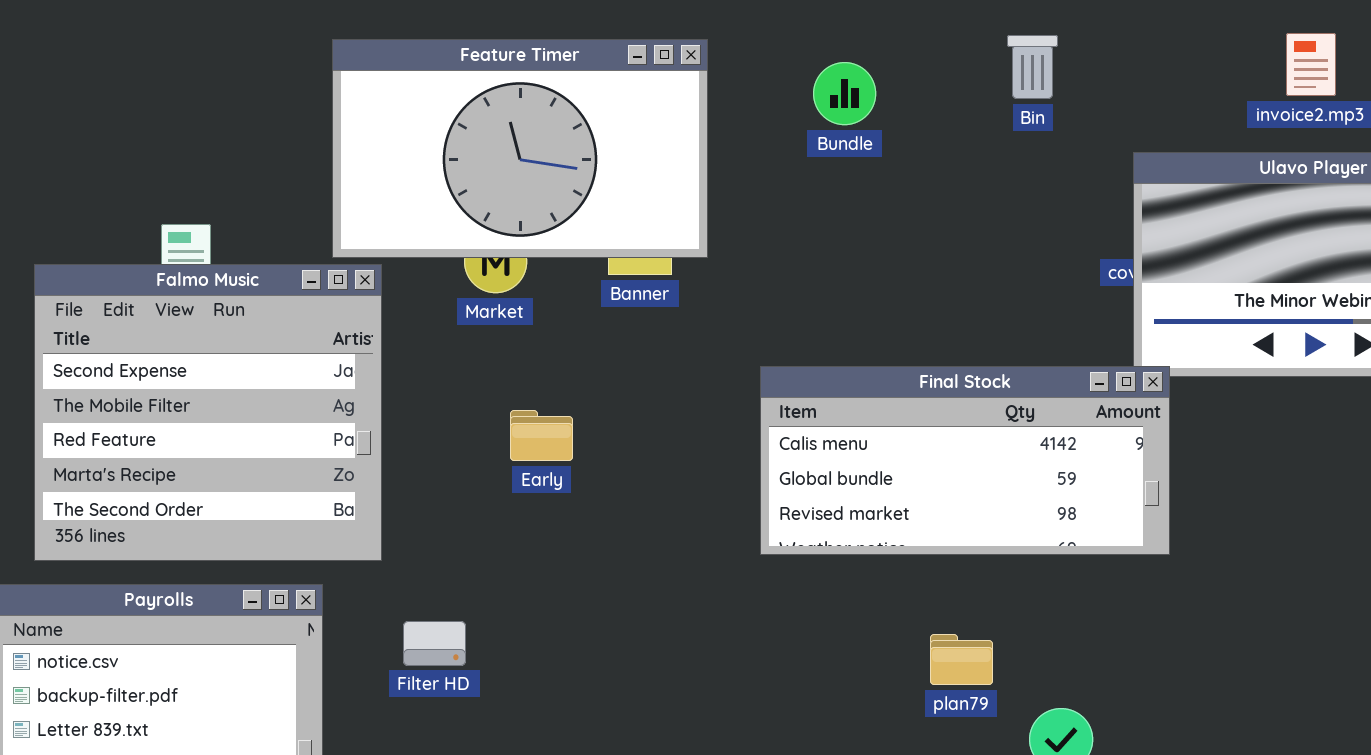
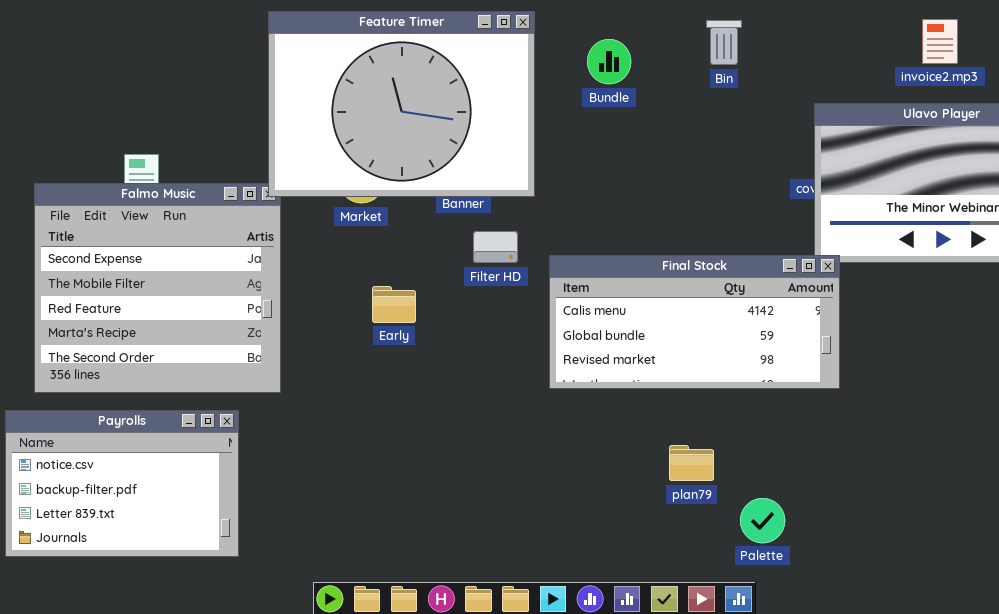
Bin: [1007,35,1058,99] -> [706,20,742,65], moved
Feature Timer: [332,39,708,258] -> [268,11,535,197], moved, resized
Filter HD: [403,621,466,666] -> [473,231,518,263], moved

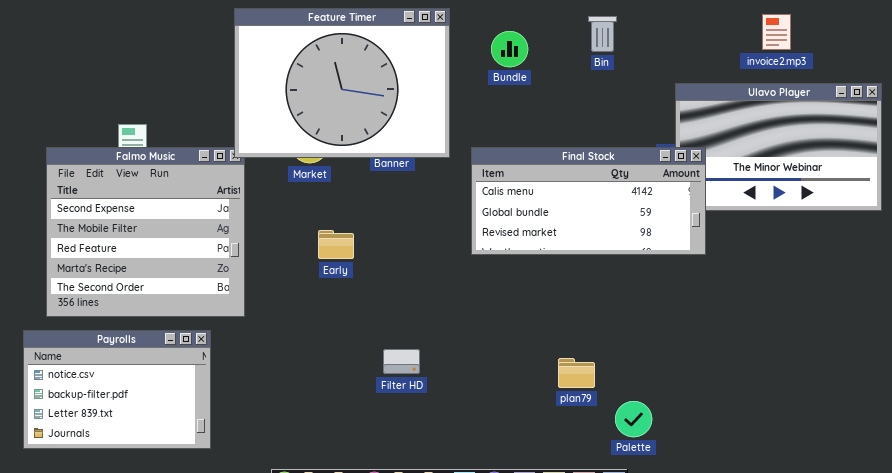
Filter HD: [473,231,518,263] -> [383,349,420,374], moved
Final Stock: [549,255,840,389] -> [471,147,706,255], moved

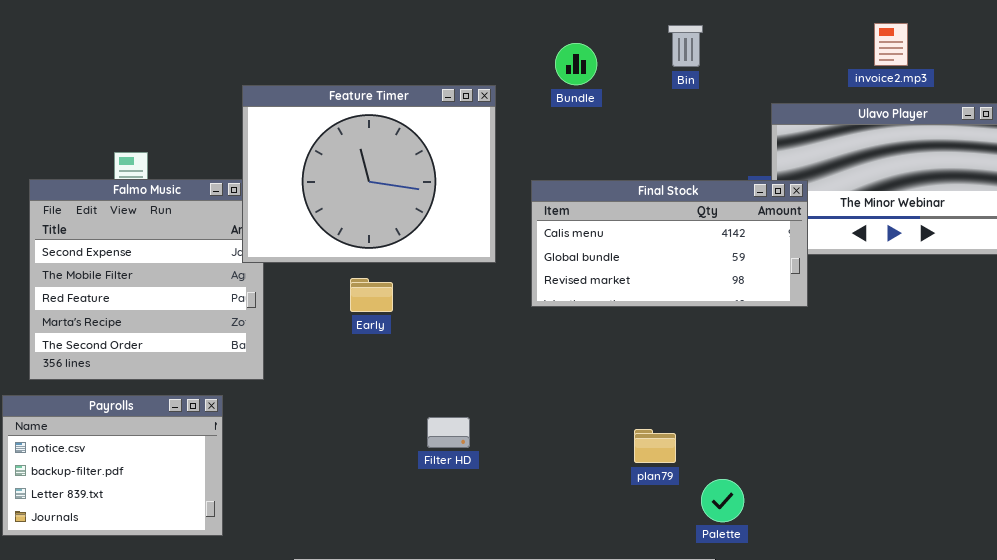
Feature Timer: [234,8,450,158] -> [242,85,496,263], moved

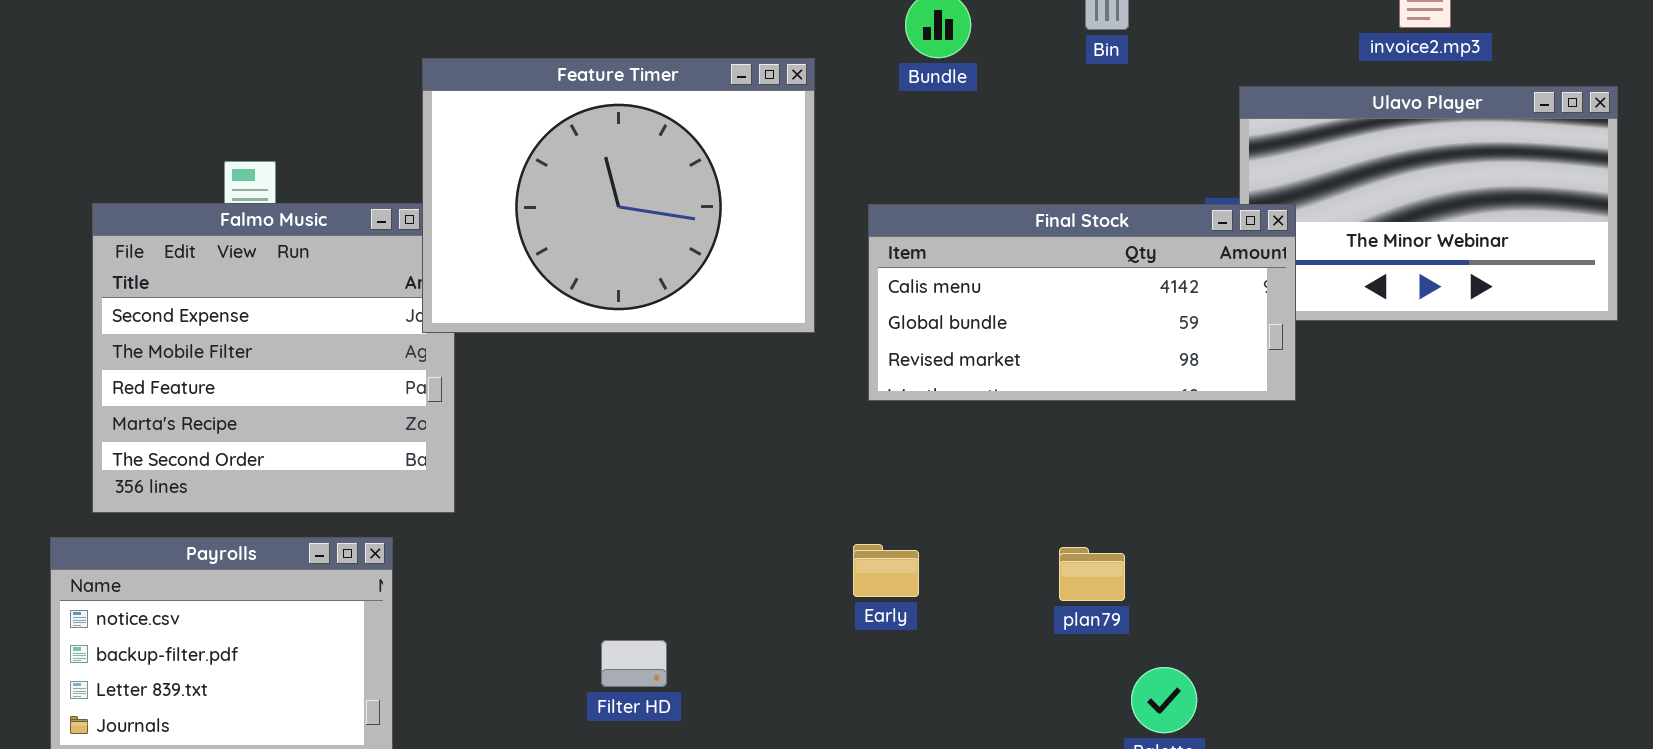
Early: [350,278,393,312] -> [853,544,919,597], moved
Filter HD: [427,417,470,448] -> [601,640,667,687], moved
plan79: [634,429,676,463] -> [1059,547,1125,601], moved

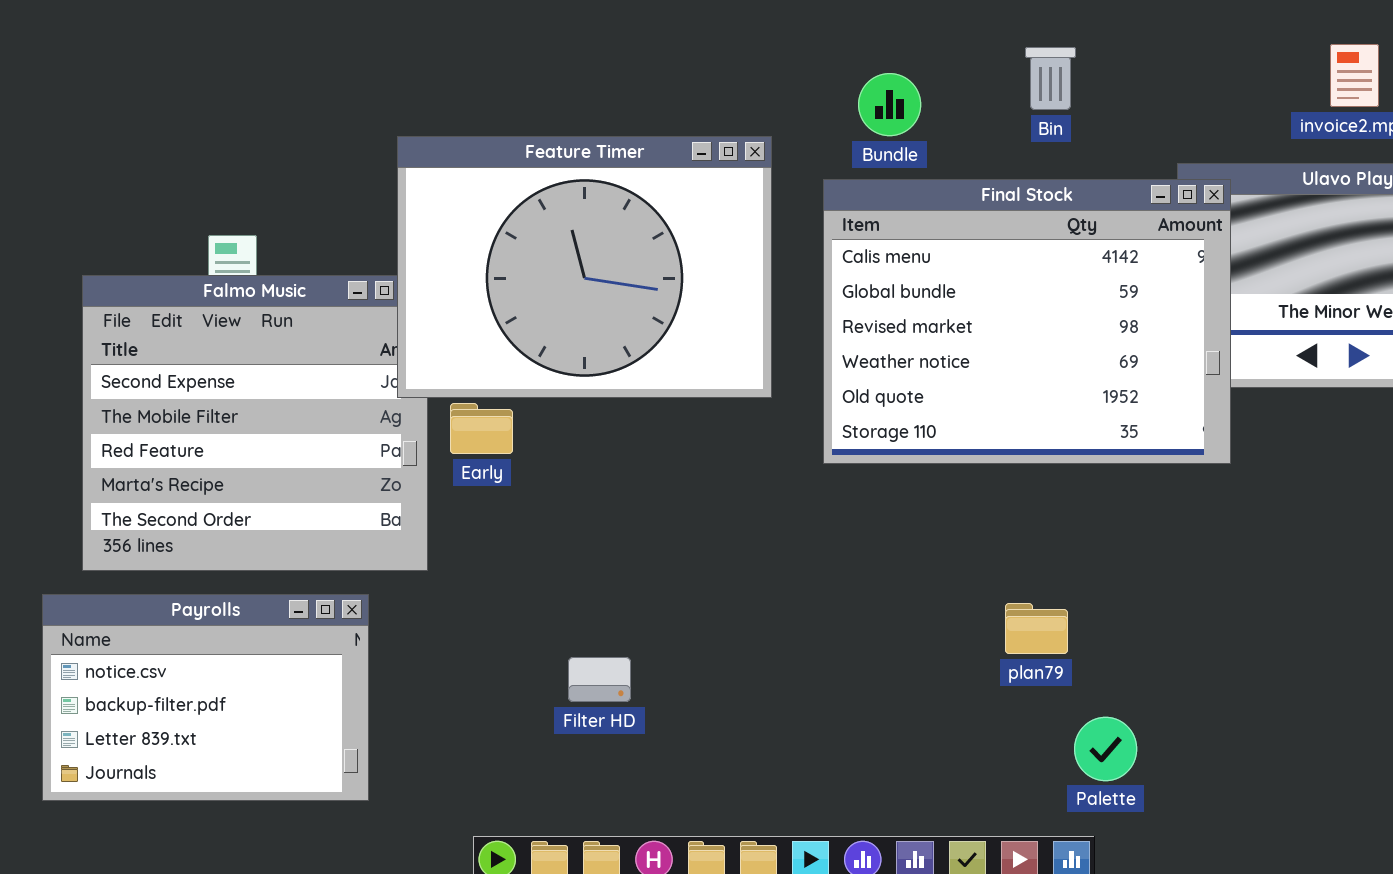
Final Stock: [868,204,1296,401] -> [823,179,1231,464], resized
Early: [853,544,919,597] -> [450,403,513,454], moved
Filter HD: [601,640,667,687] -> [568,657,631,702], moved

